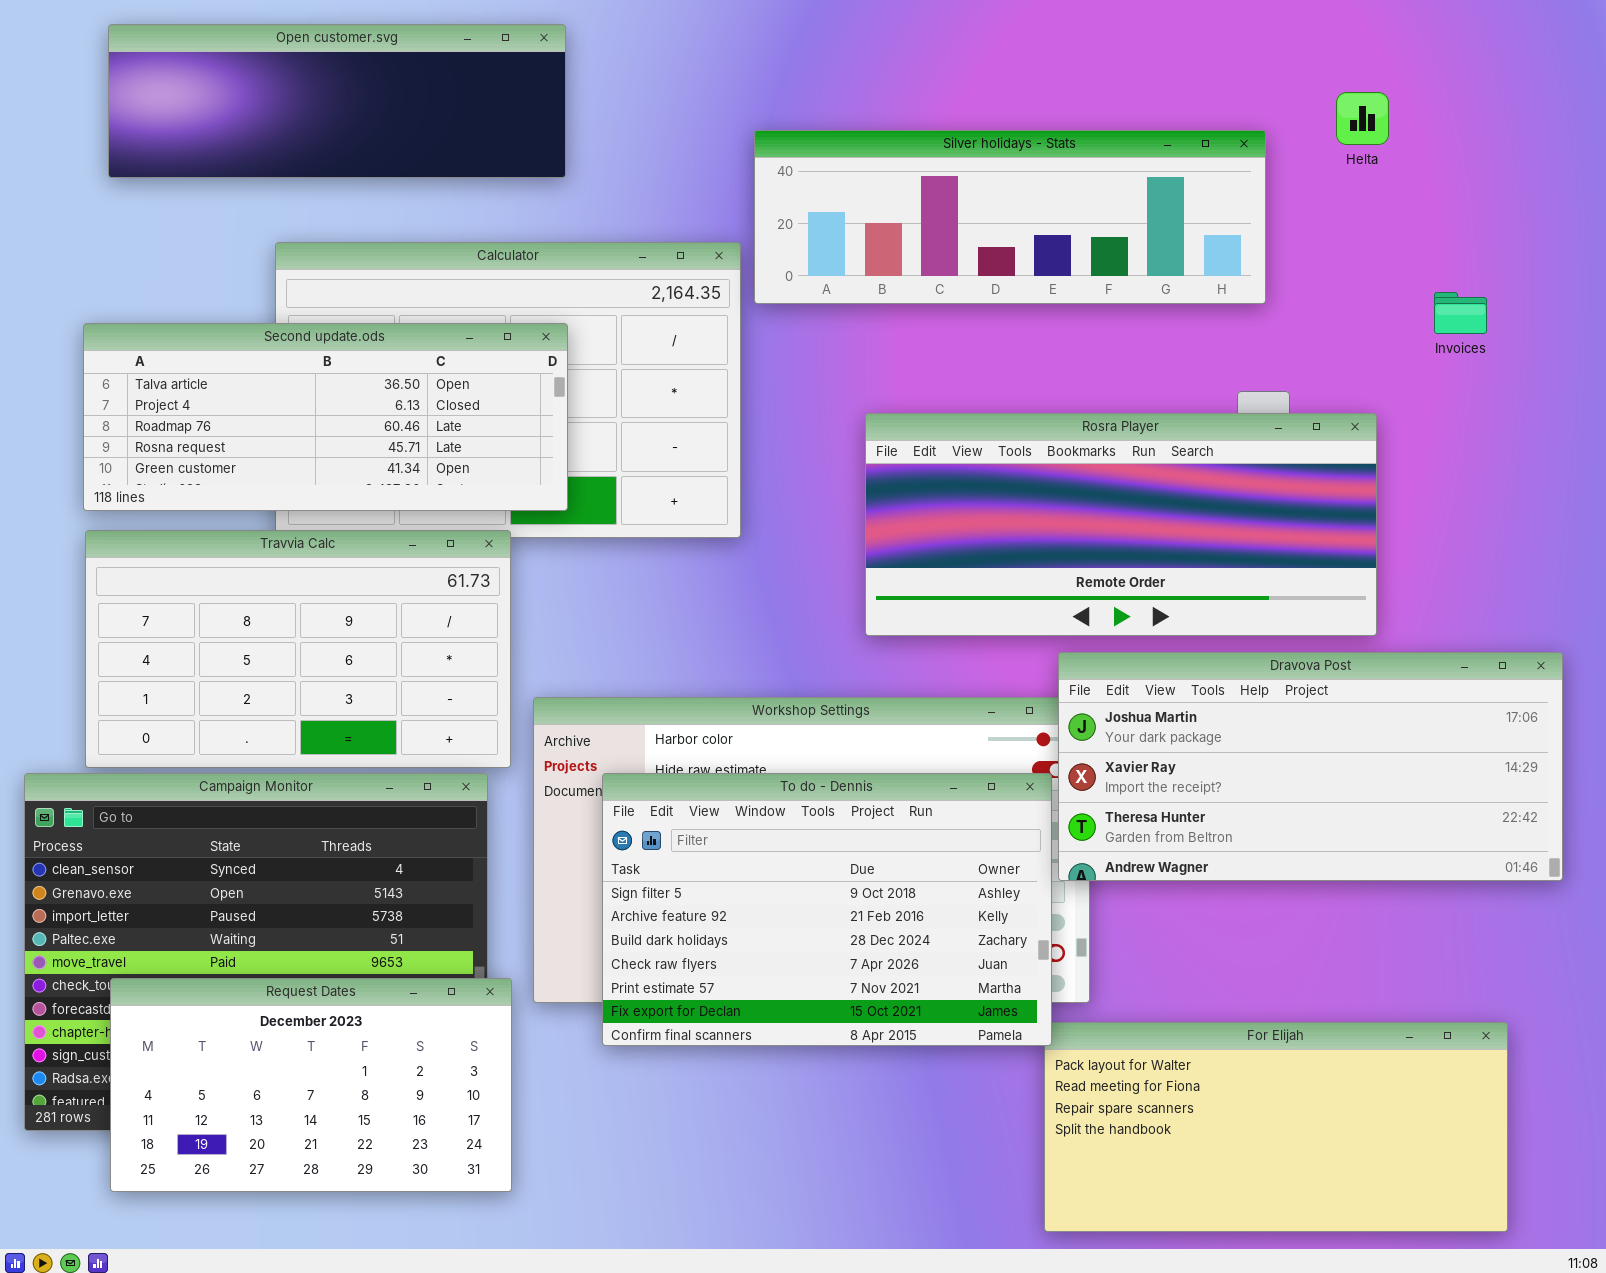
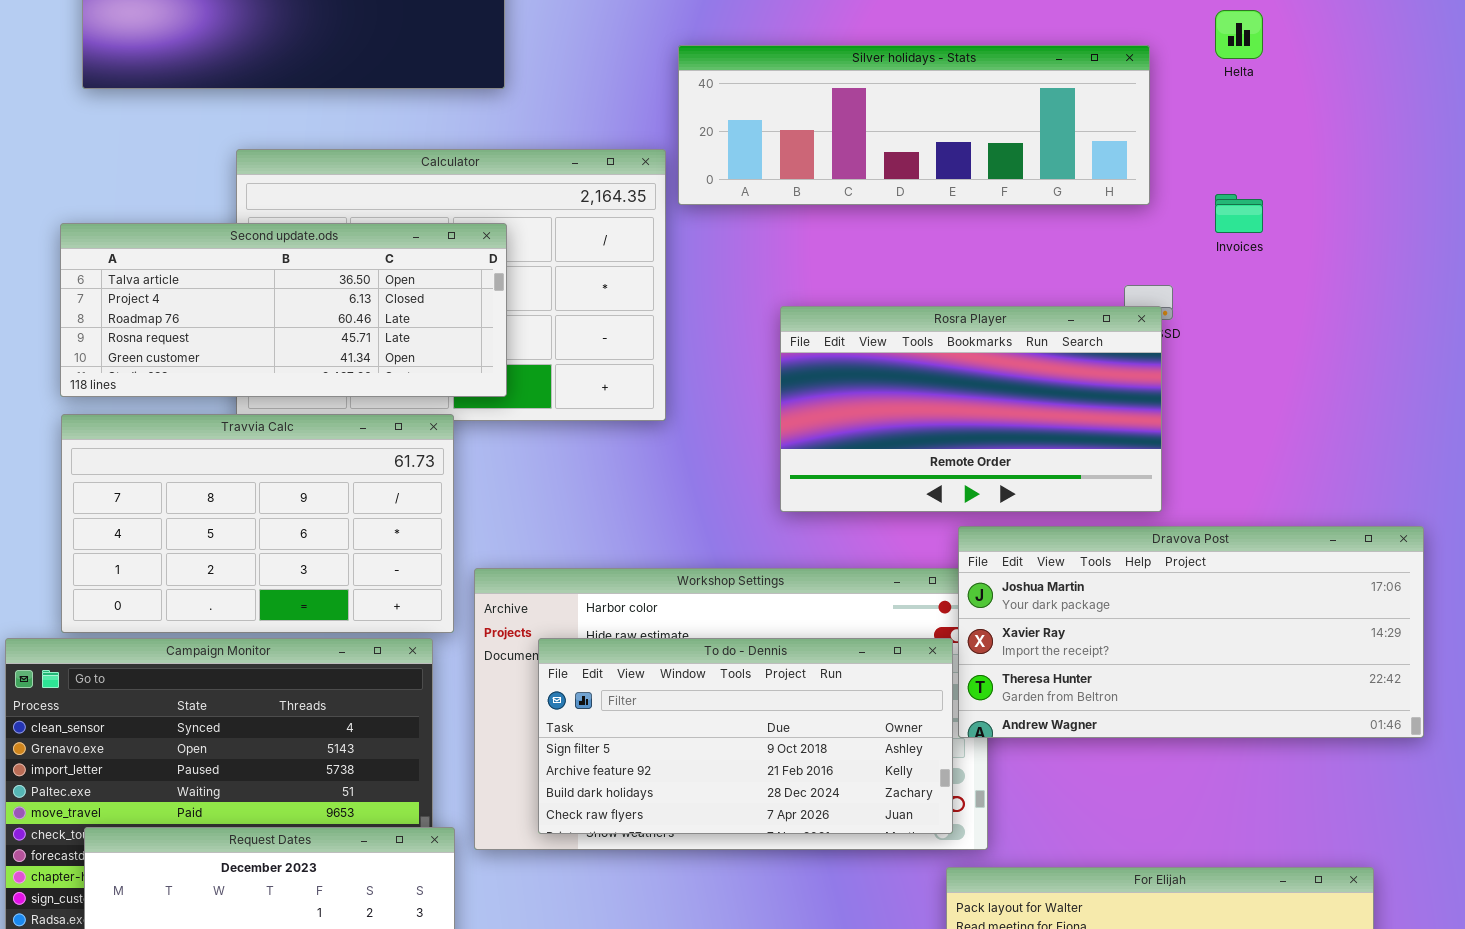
Invoices: [1434,292,1487,334] -> [1215,194,1263,233], moved
Rosra Player: [865,413,1377,636] -> [780,306,1162,512], resized
To do - Dennis: [602,773,1052,1046] -> [538,638,953,834], resized

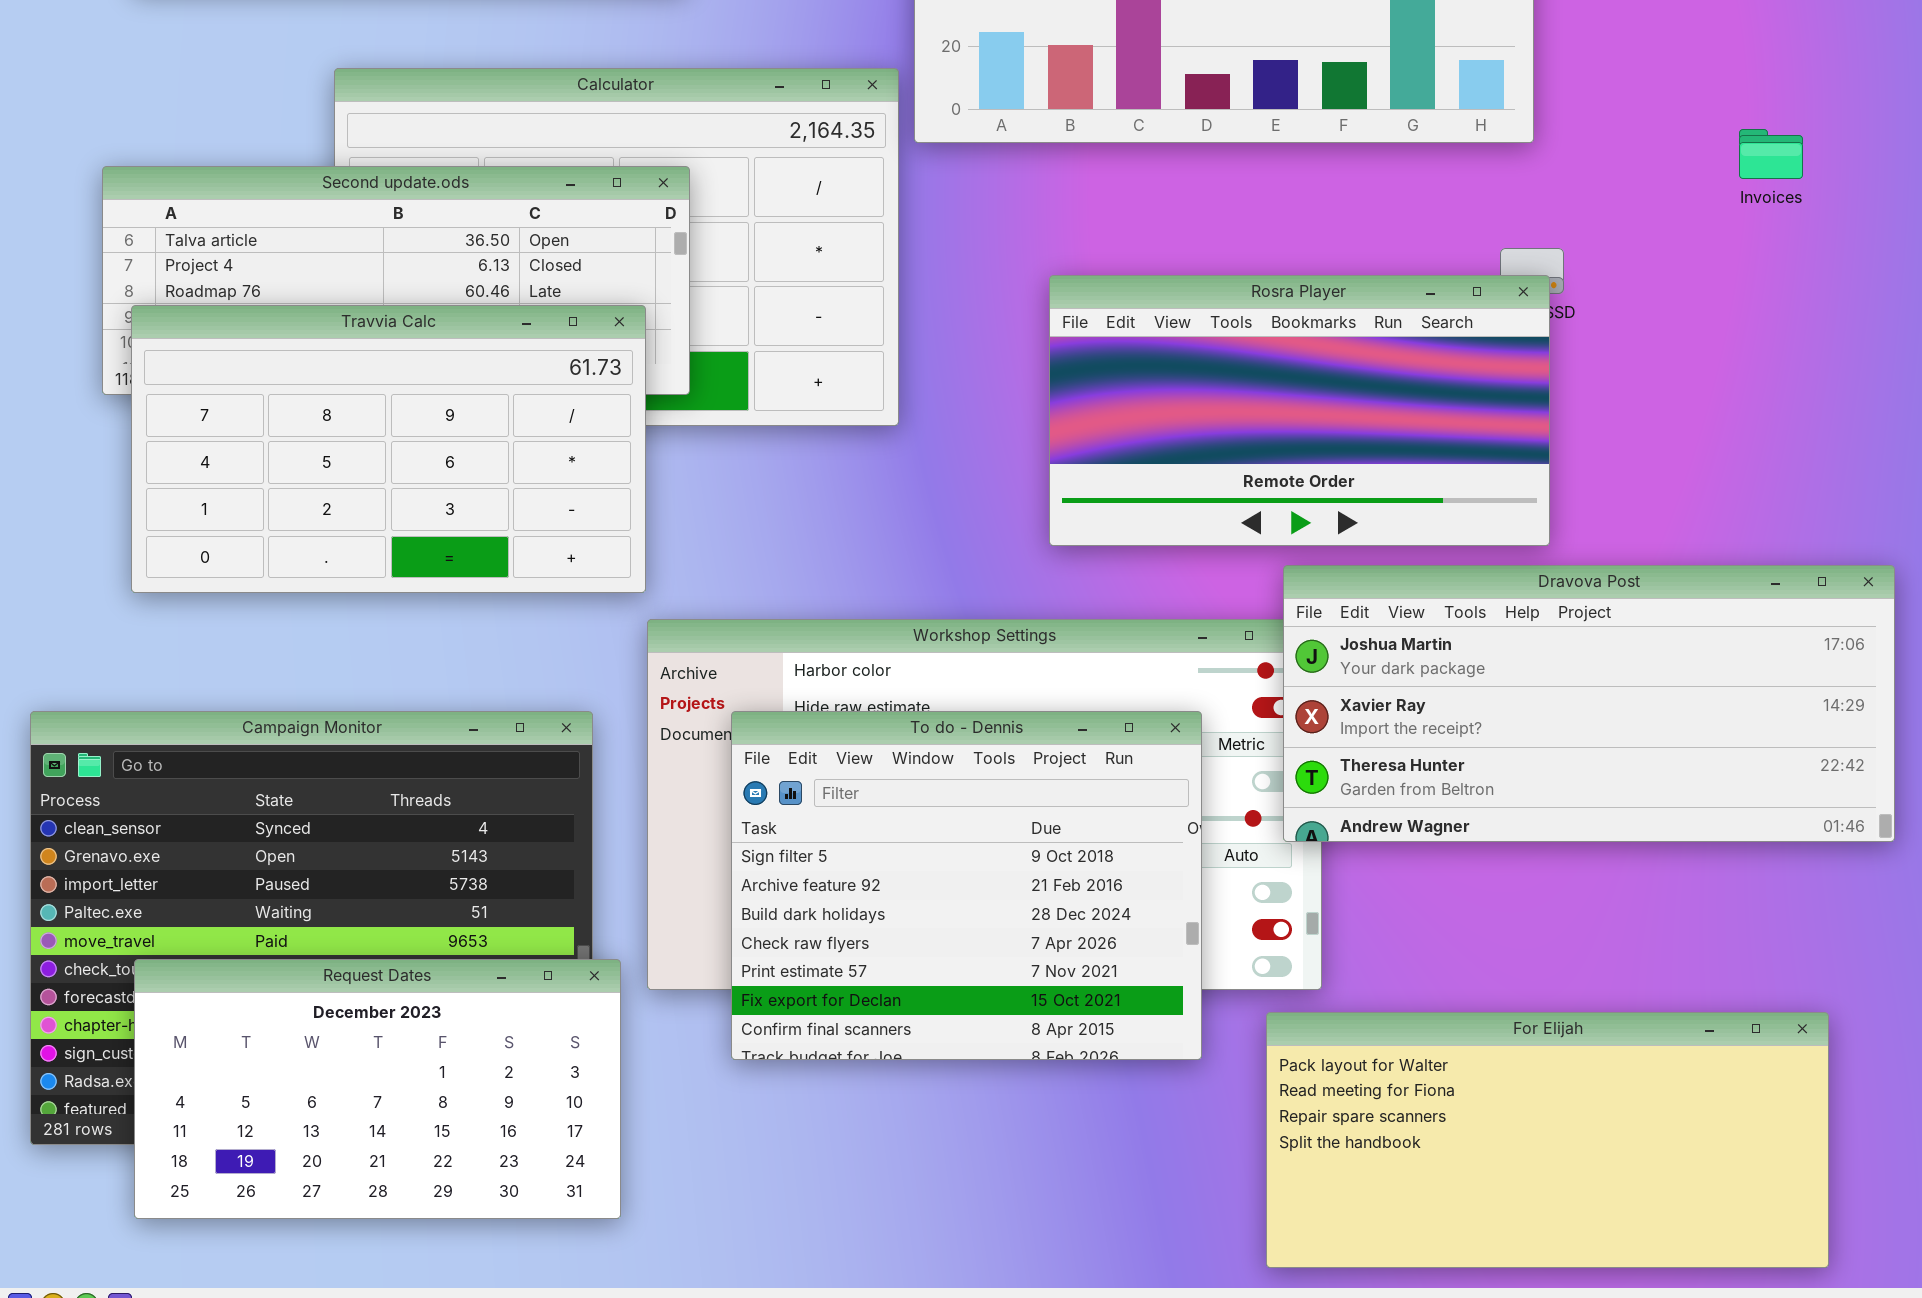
Invoices: [1215,194,1263,233] -> [1739,129,1803,179], moved
Travvia Calc: [61,414,454,633] -> [131,305,646,593], moved
To do - Dennis: [538,638,953,834] -> [731,711,1202,1060], resized

